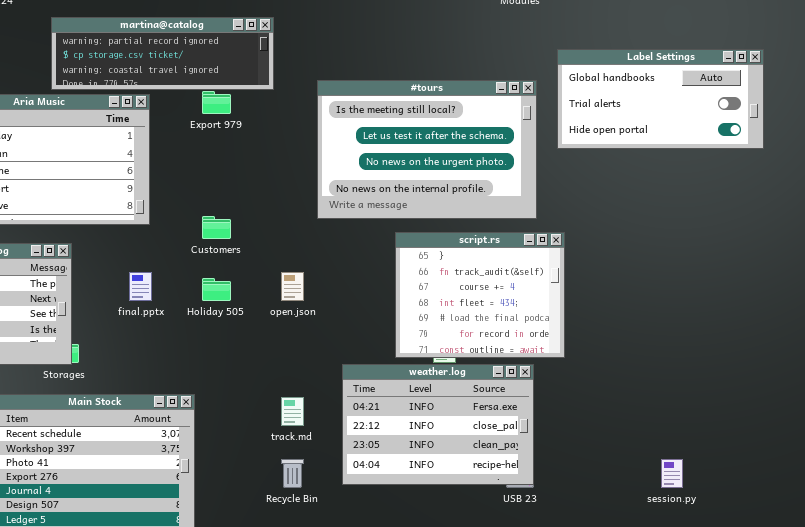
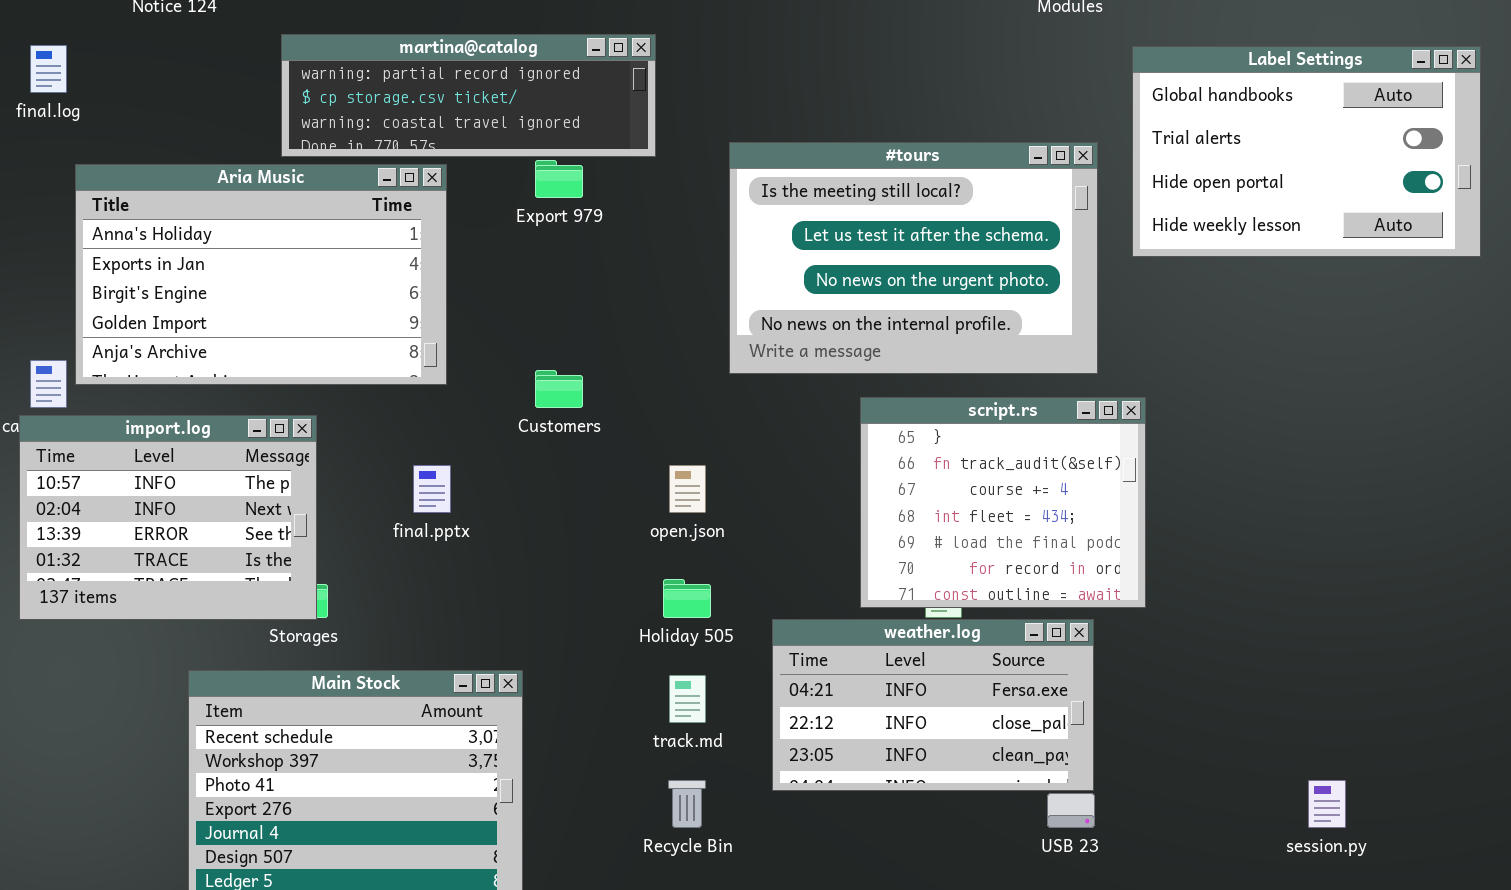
Label Settings: [557,49,764,149] -> [1132,46,1481,257], resized
Holiday 505: [202,278,231,301] -> [663,579,711,618], moved
weather.log: [342,364,534,485] -> [772,619,1094,791], resized

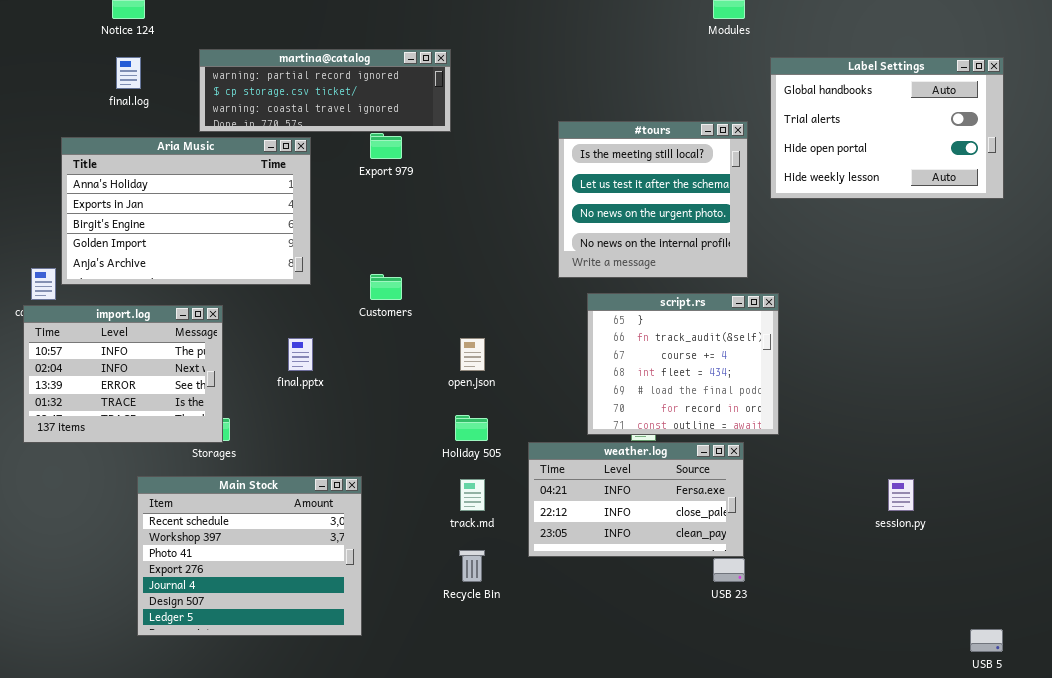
final.log: [30,45,67,93] -> [116,57,141,89], moved
#tours: [729,142,1098,374] -> [558,121,748,278], resized
session.py: [1308,780,1346,828] -> [888,479,914,511], moved

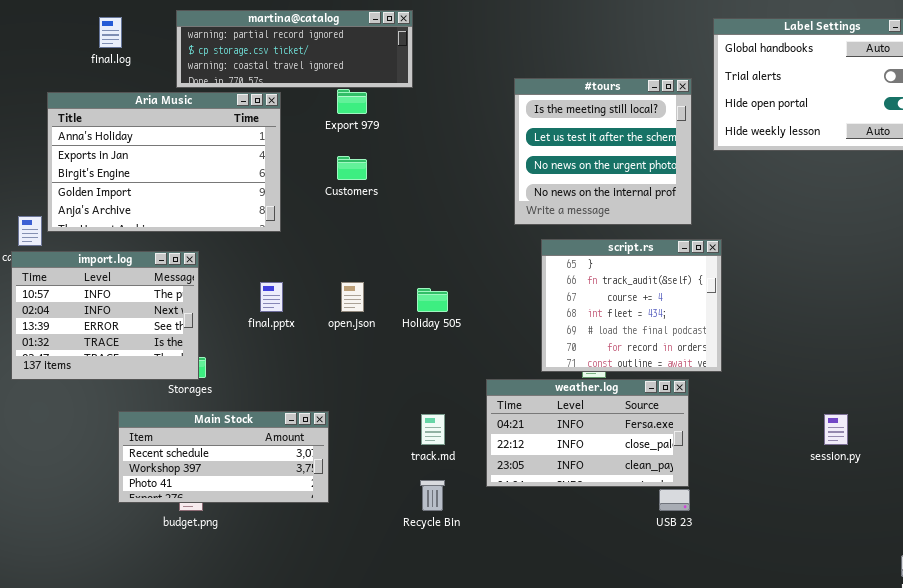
Customers: [370,274,402,300] -> [337,156,367,180], moved
open.json: [460,338,485,371] -> [341,282,364,312], moved
Holiday 505: [455,415,488,441] -> [417,288,448,312], moved
Main Stock: [137,476,362,636] -> [118,411,329,503], resized

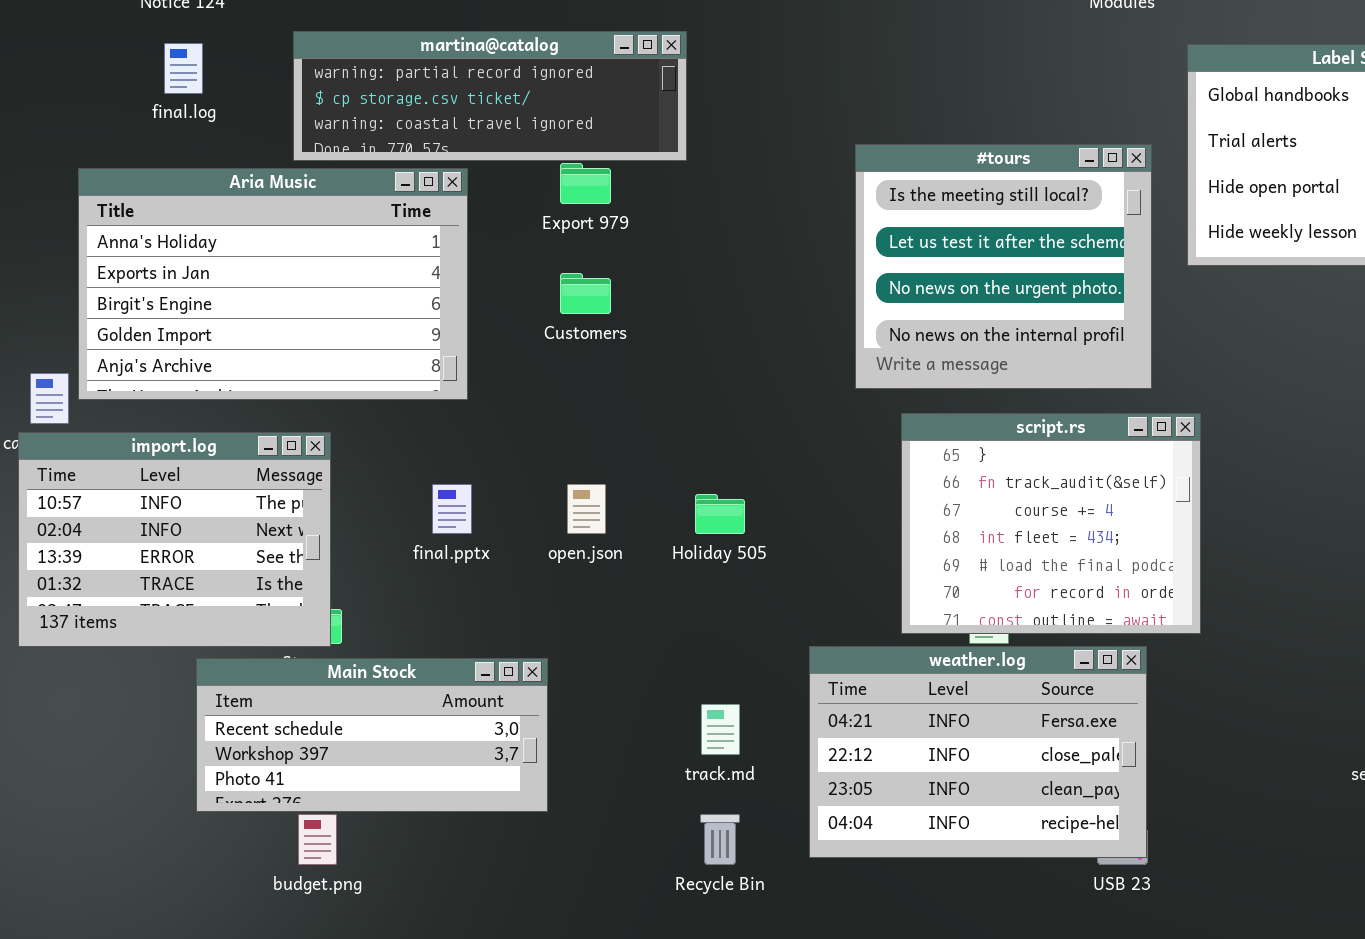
weather.log: [486,379,689,487] -> [809,646,1147,858], resized
Main Stock: [118,411,329,503] -> [196,658,548,812], moved

